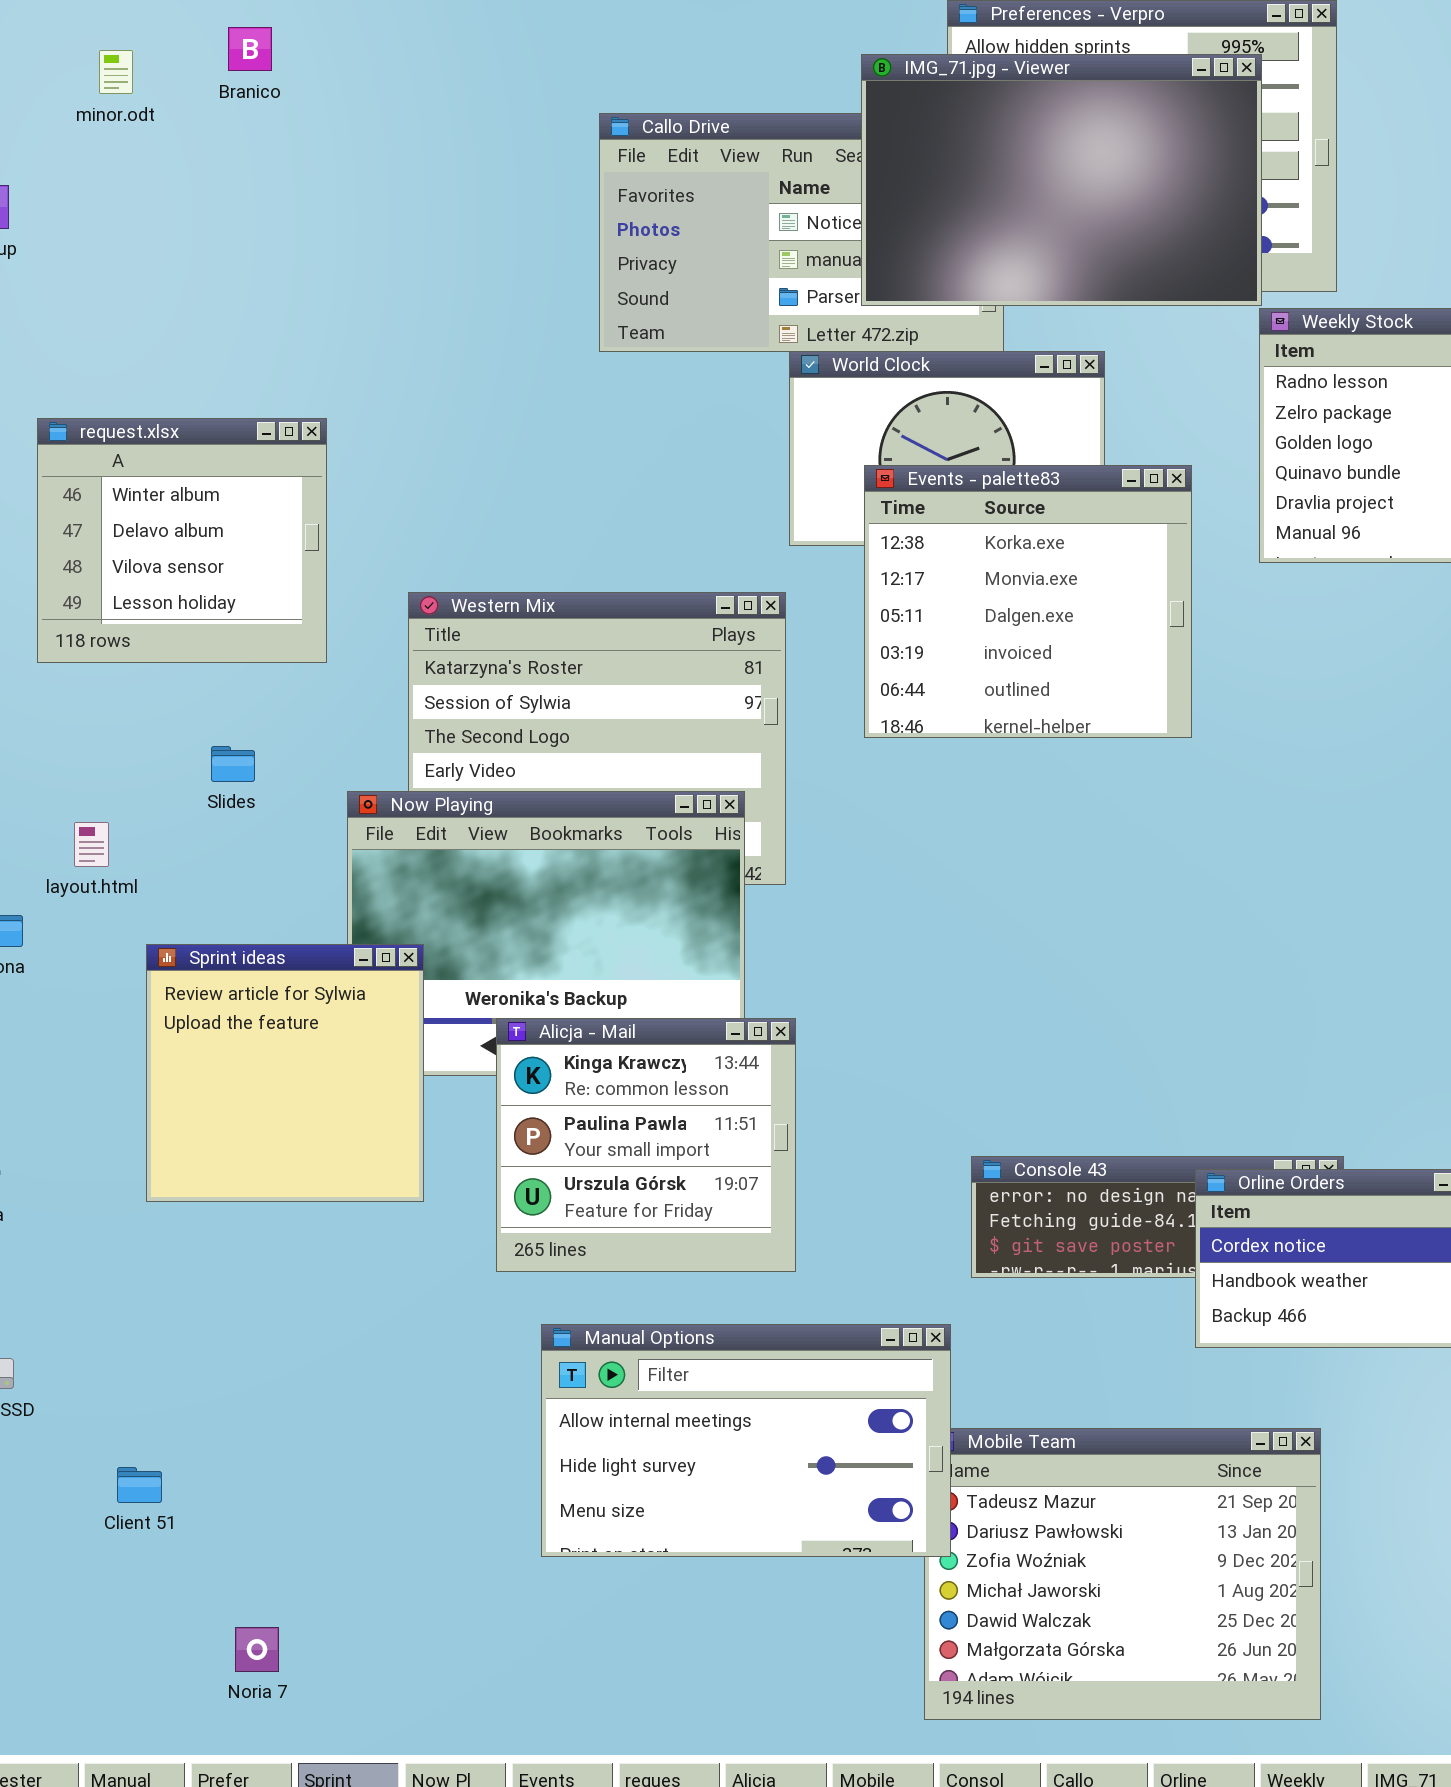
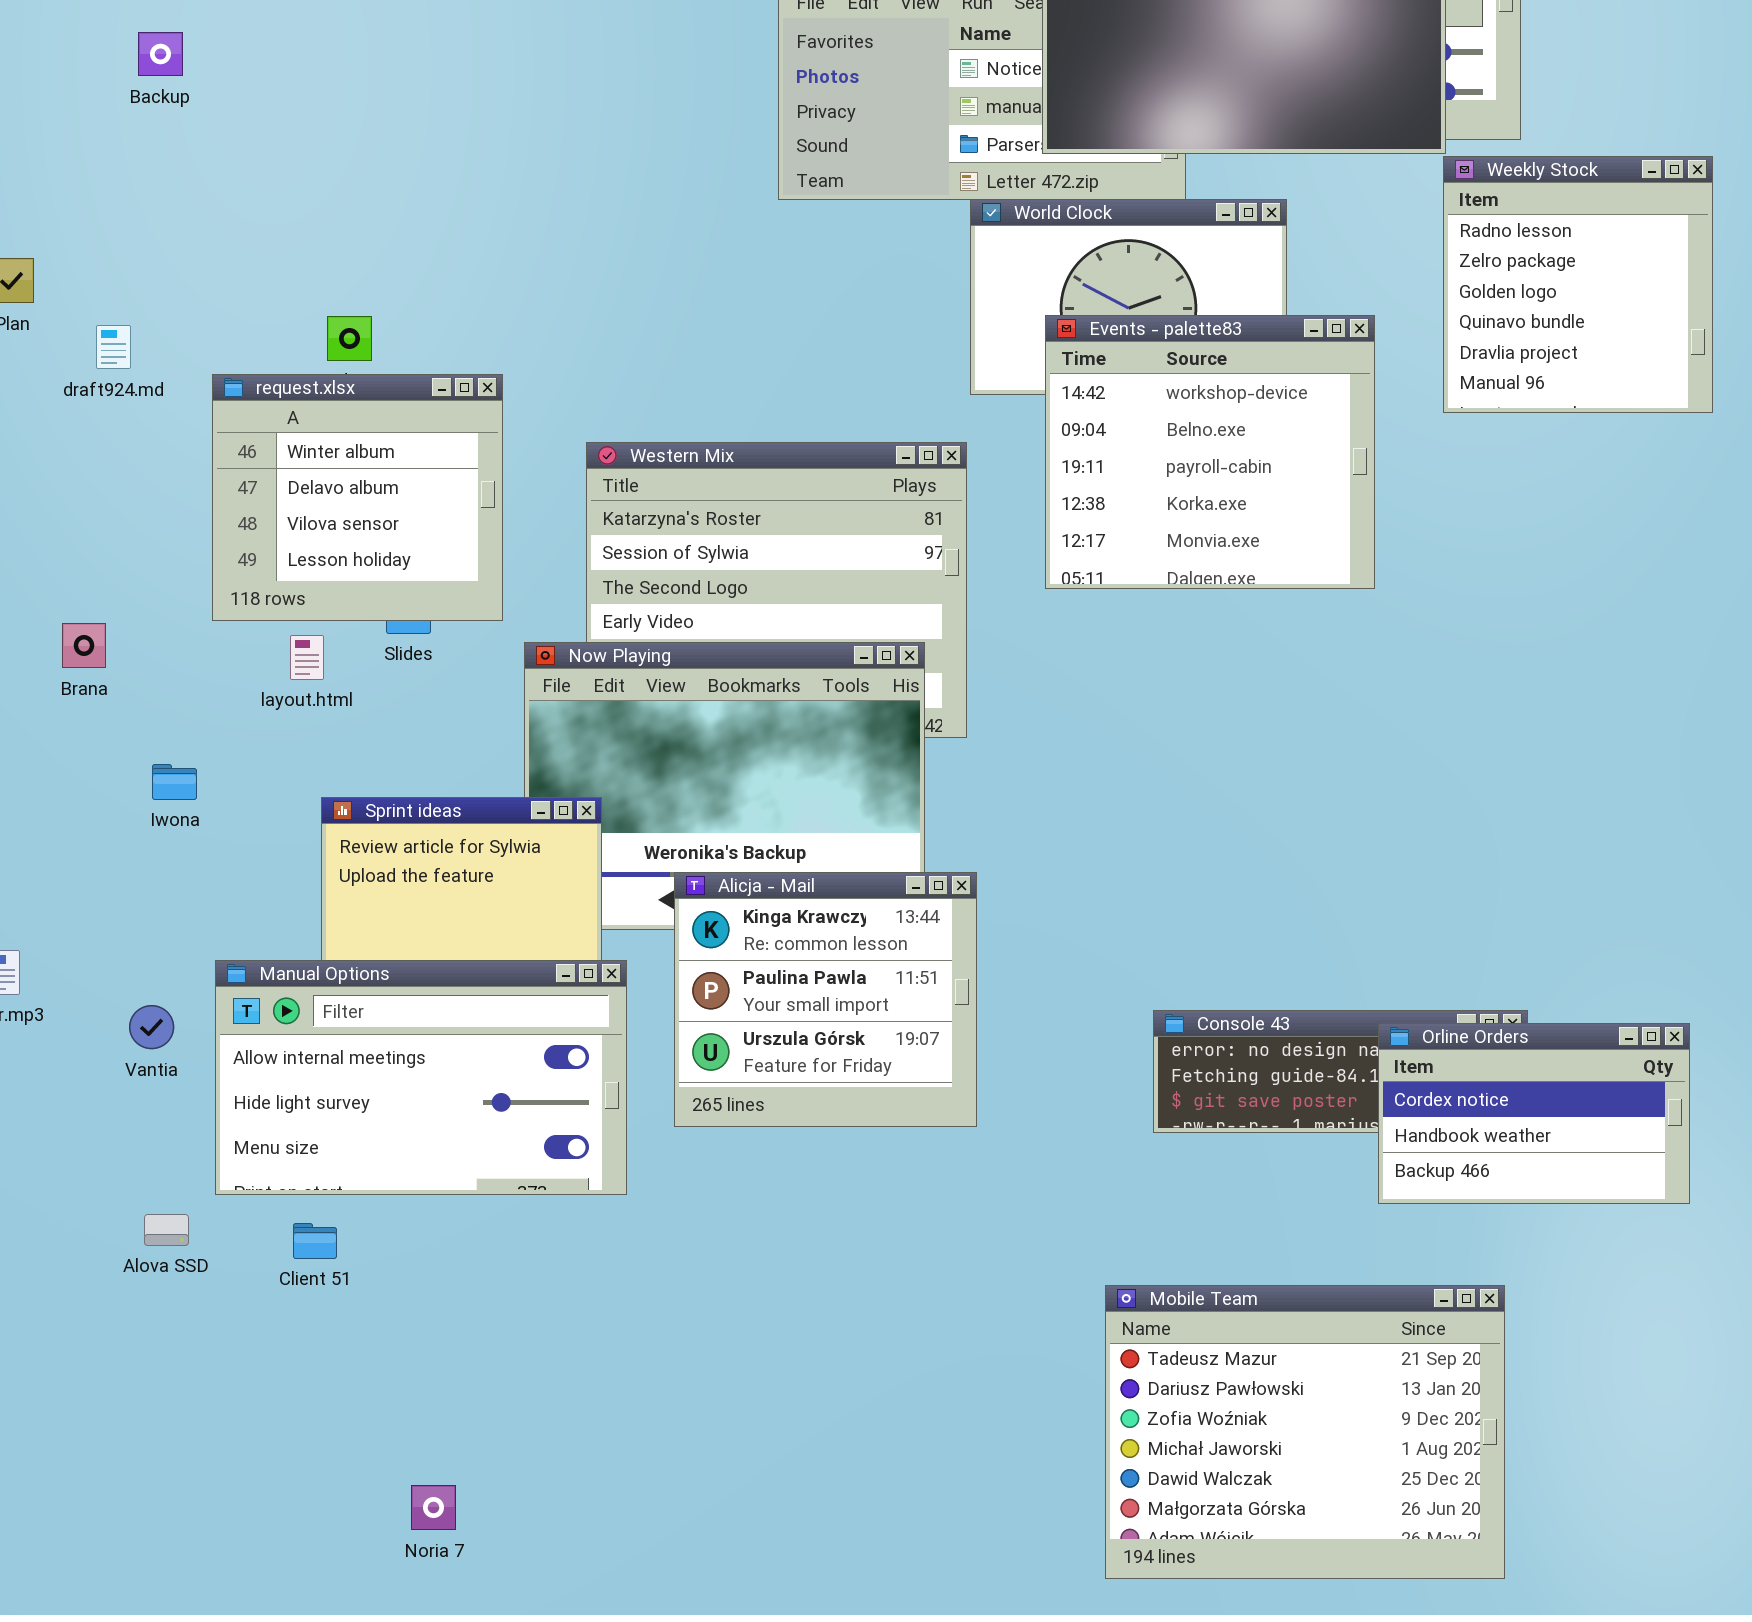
request.xlsx: [37,418,327,663] -> [212,374,503,621], moved
Events - palette83: [864,465,1192,738] -> [1045,315,1375,589], scrolled up 3 rows
layout.html: [74,822,109,867] -> [290,635,324,680], moved
Manual Options: [541,1324,951,1557] -> [215,960,627,1195], moved
Client 51: [117,1467,162,1503] -> [293,1223,337,1259], moved

